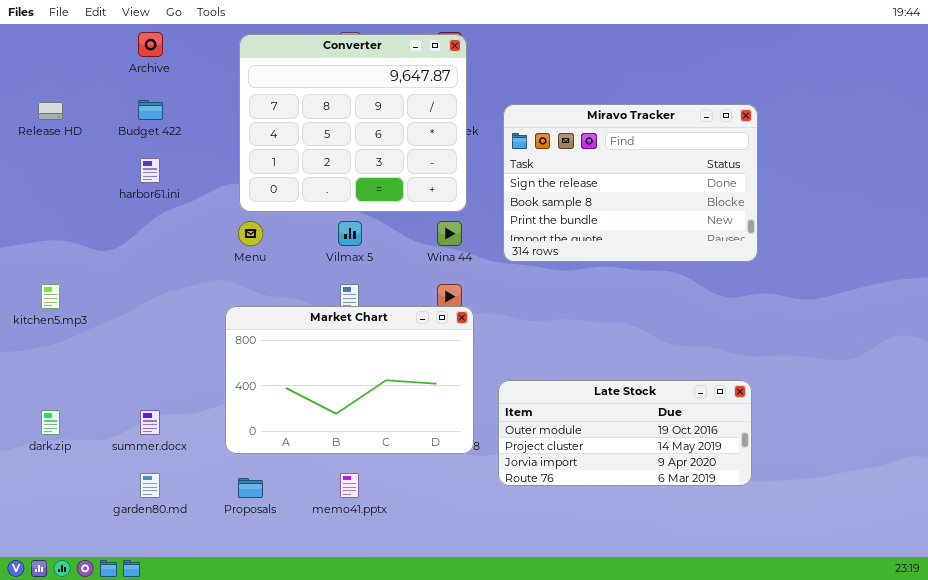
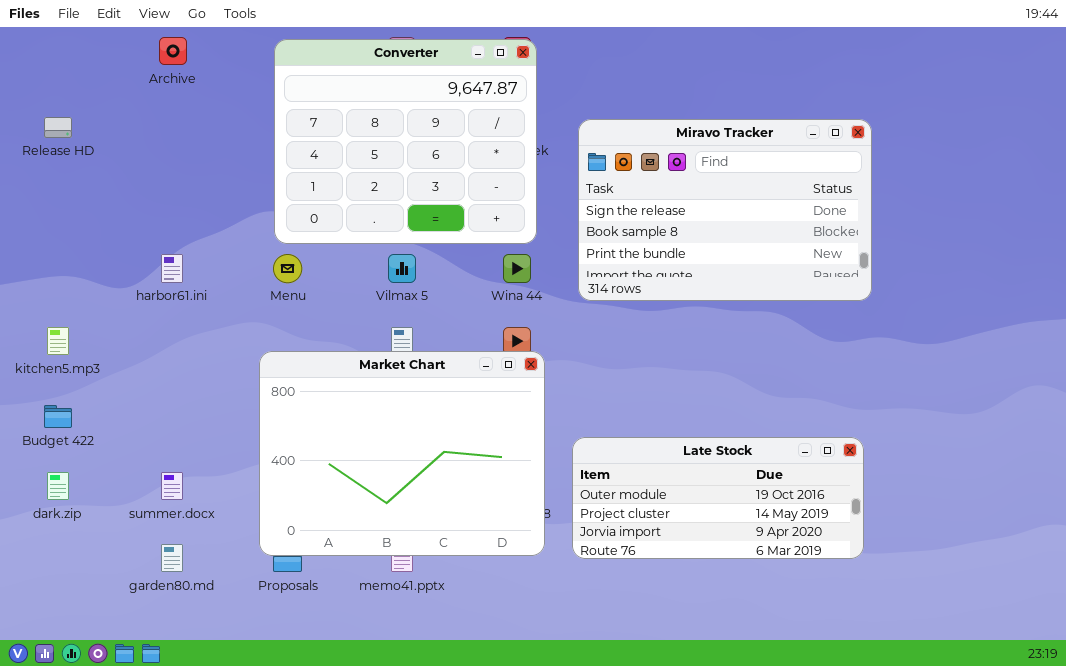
Budget 422: [138,100,163,120] -> [44,405,72,428], moved
harbor61.ini: [140,158,160,183] -> [161,254,183,283], moved
Market Chart: [225,306,474,454] -> [259,351,545,556], resized

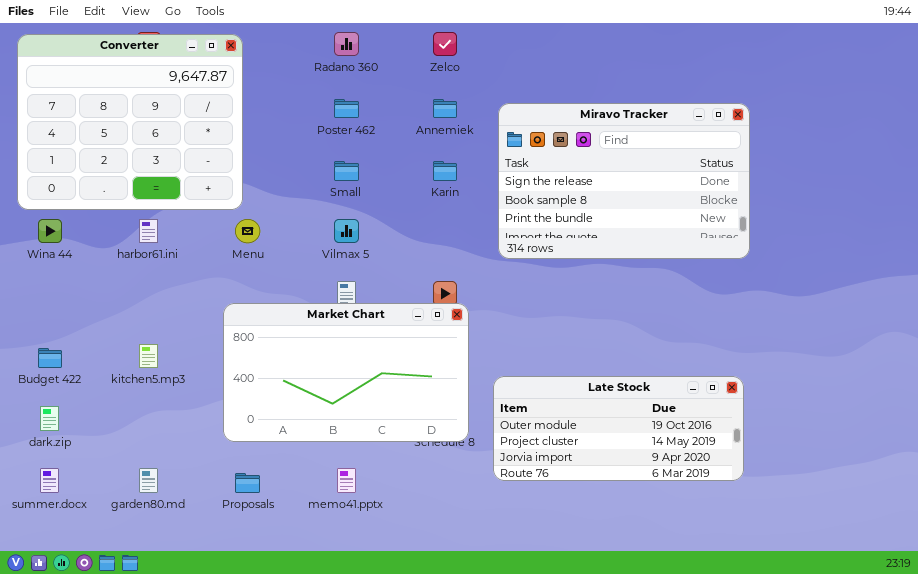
Converter: [274,39,537,244] -> [17,34,243,210], moved
Wina 44: [503,254,531,283] -> [38,219,62,243], moved
kitchen5.mp3: [47,327,69,355] -> [139,344,158,368], moved
Market Chart: [259,351,545,556] -> [223,303,469,442], resized
summer.docx: [161,472,183,500] -> [40,468,59,493], moved

